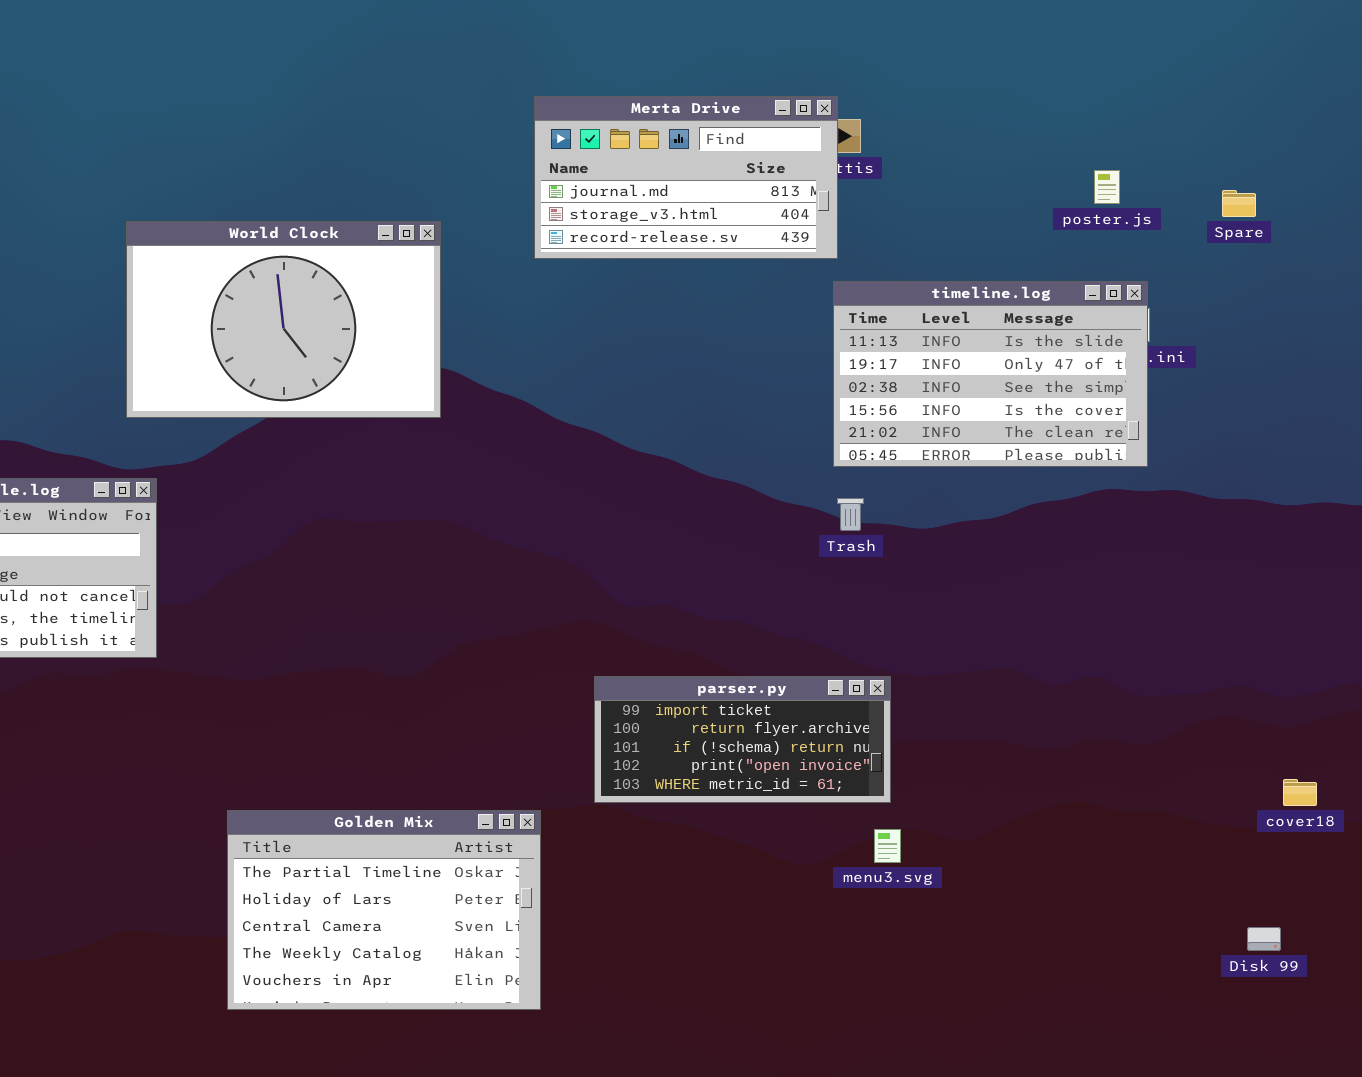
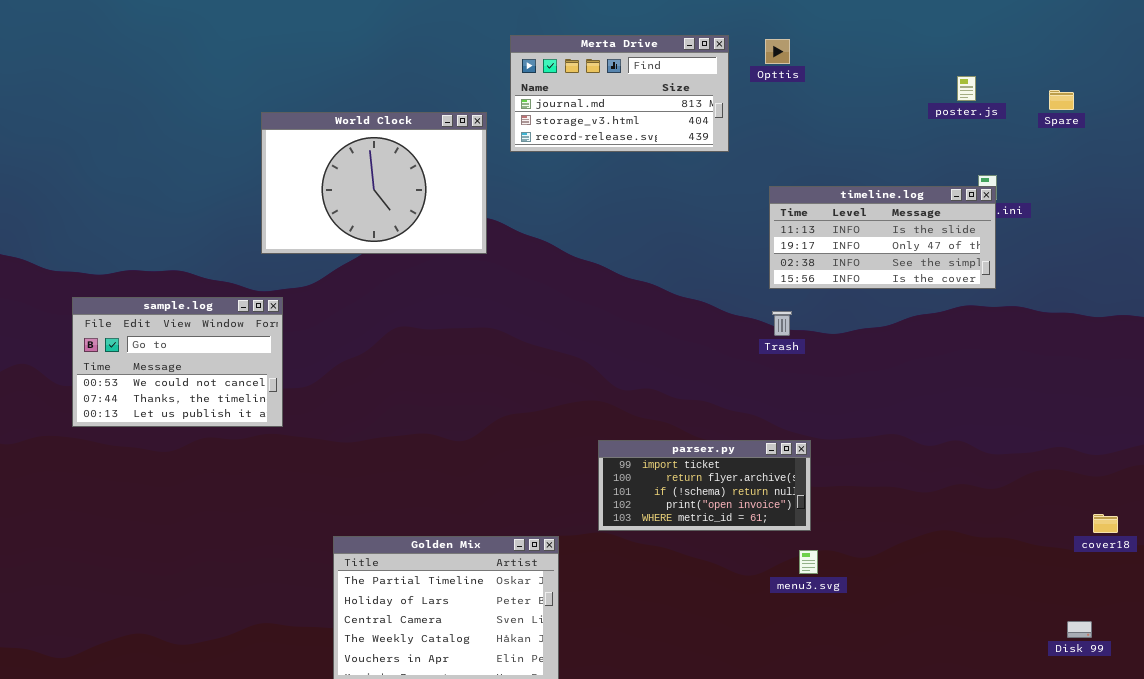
Merta Drive: [534,96,838,259] -> [510,35,729,152], moved
timeline.log: [833,281,1148,467] -> [769,186,996,289], resized

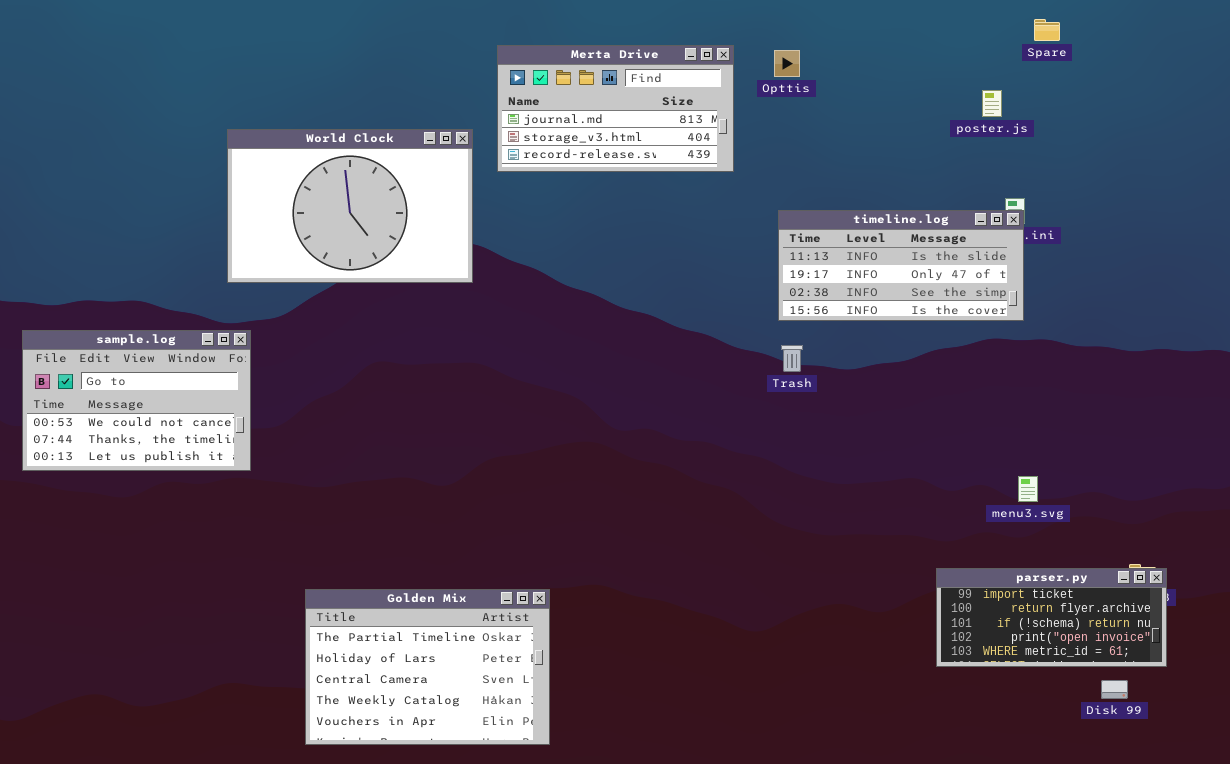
Spare: [1049,90,1074,110] -> [1034,19,1060,41], moved
parser.py: [598,440,811,531] -> [936,568,1167,667], moved
menu3.svg: [799,550,818,574] -> [1018,476,1038,502], moved

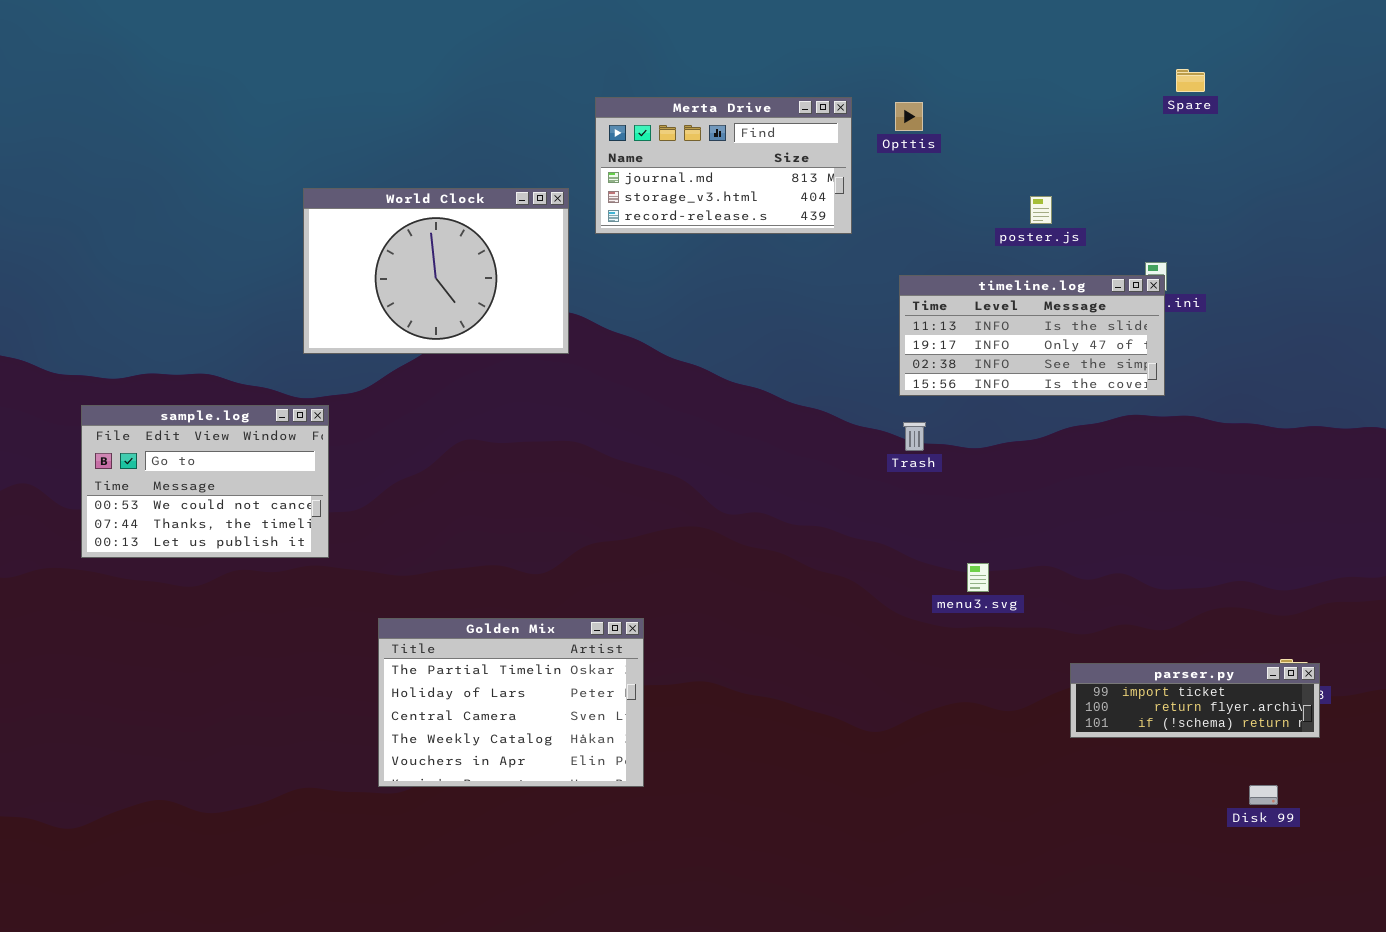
poster.js: [982,90,1002,117] -> [1030,196,1052,224], moved
menu3.svg: [1018,476,1038,502] -> [967,563,989,592], moved
parser.py: [936,568,1167,667] -> [1070,663,1320,738], resized
Golden Mix: [305,589,550,745] -> [378,618,644,787], moved

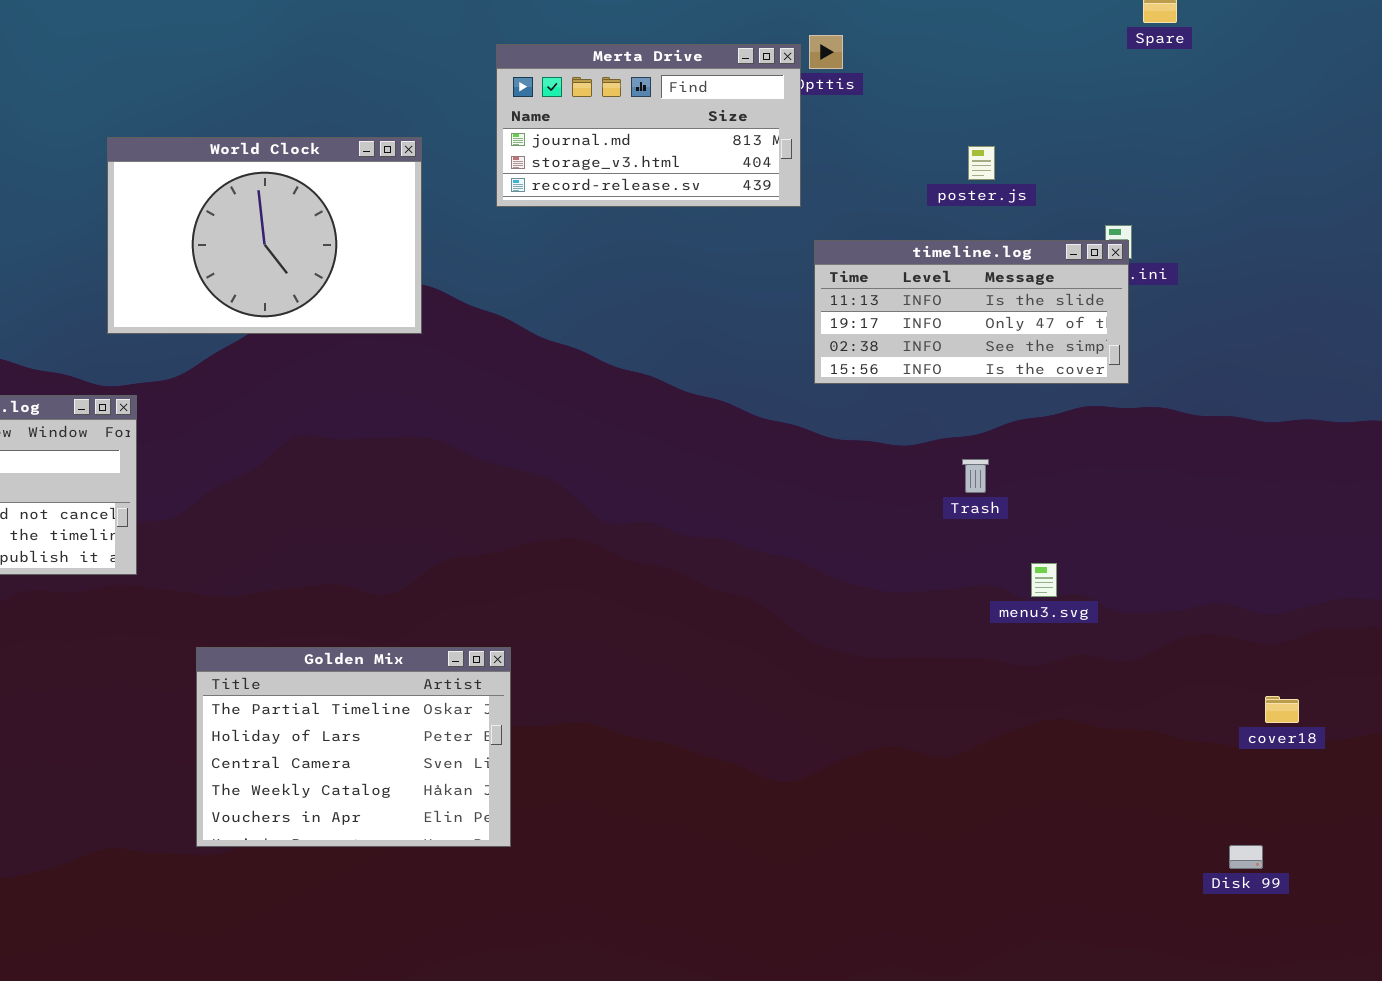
Merta Drive: [595,97,852,234] -> [496,44,801,207], moved
Trash: [903,422,926,451] -> [962,459,989,493], moved
menu3.svg: [967,563,989,592] -> [1031,563,1057,597], moved
parser.py: [1070,663,1320,738] -> none, closed

